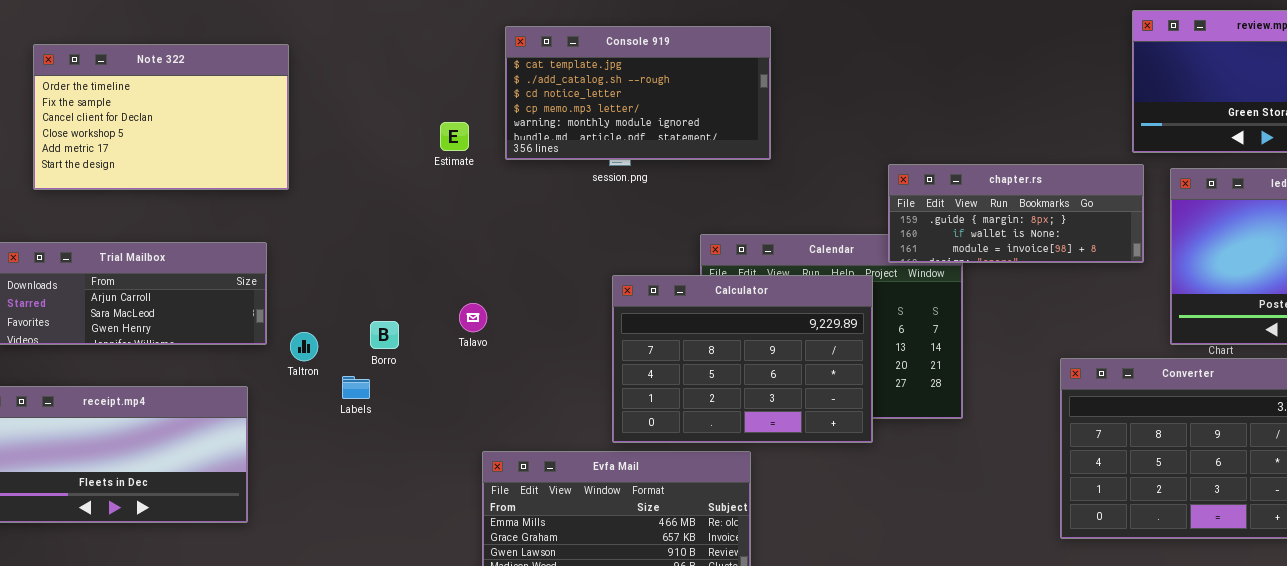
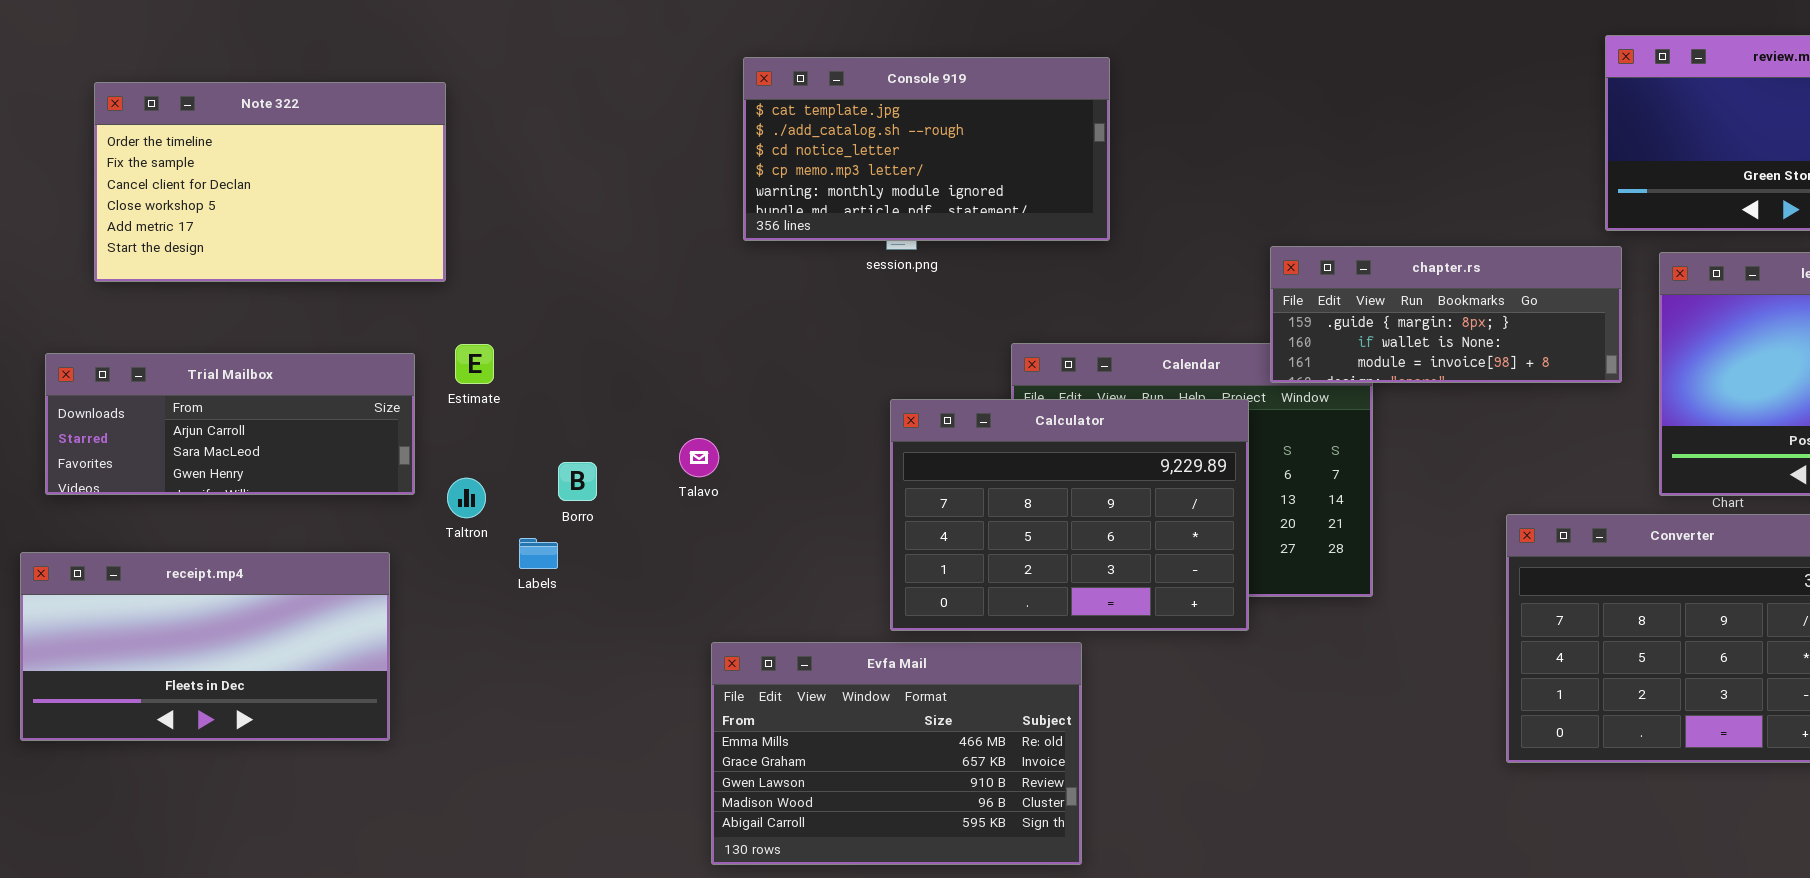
Estimate: [440,122,469,151] -> [455,344,494,384], moved

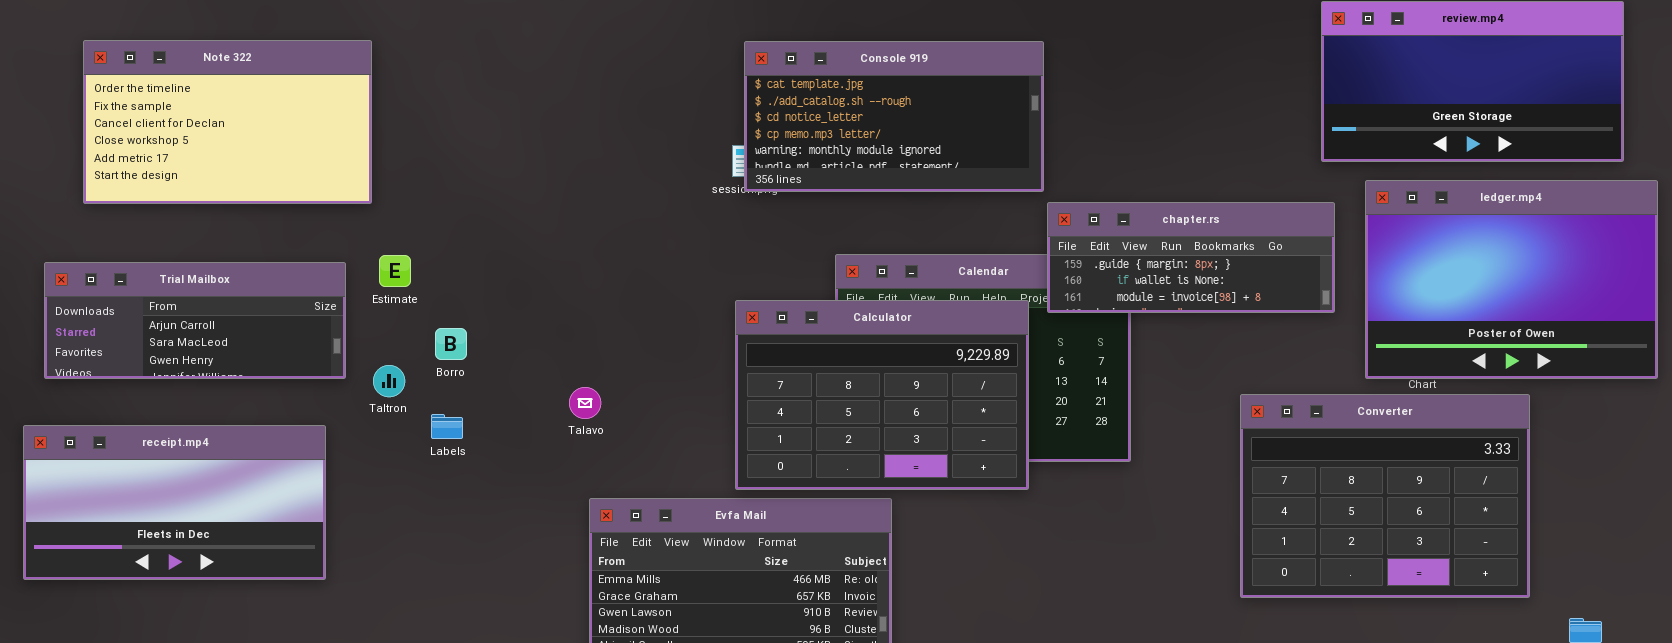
Console 919: [743,57,1110,241] -> [744,41,1044,192], moved
chapter.rs: [1270,246,1622,383] -> [1047,202,1335,313], moved
Talavo: [679,438,719,477] -> [569,387,601,419], moved
Borro: [558,462,597,501] -> [435,328,467,360], moved

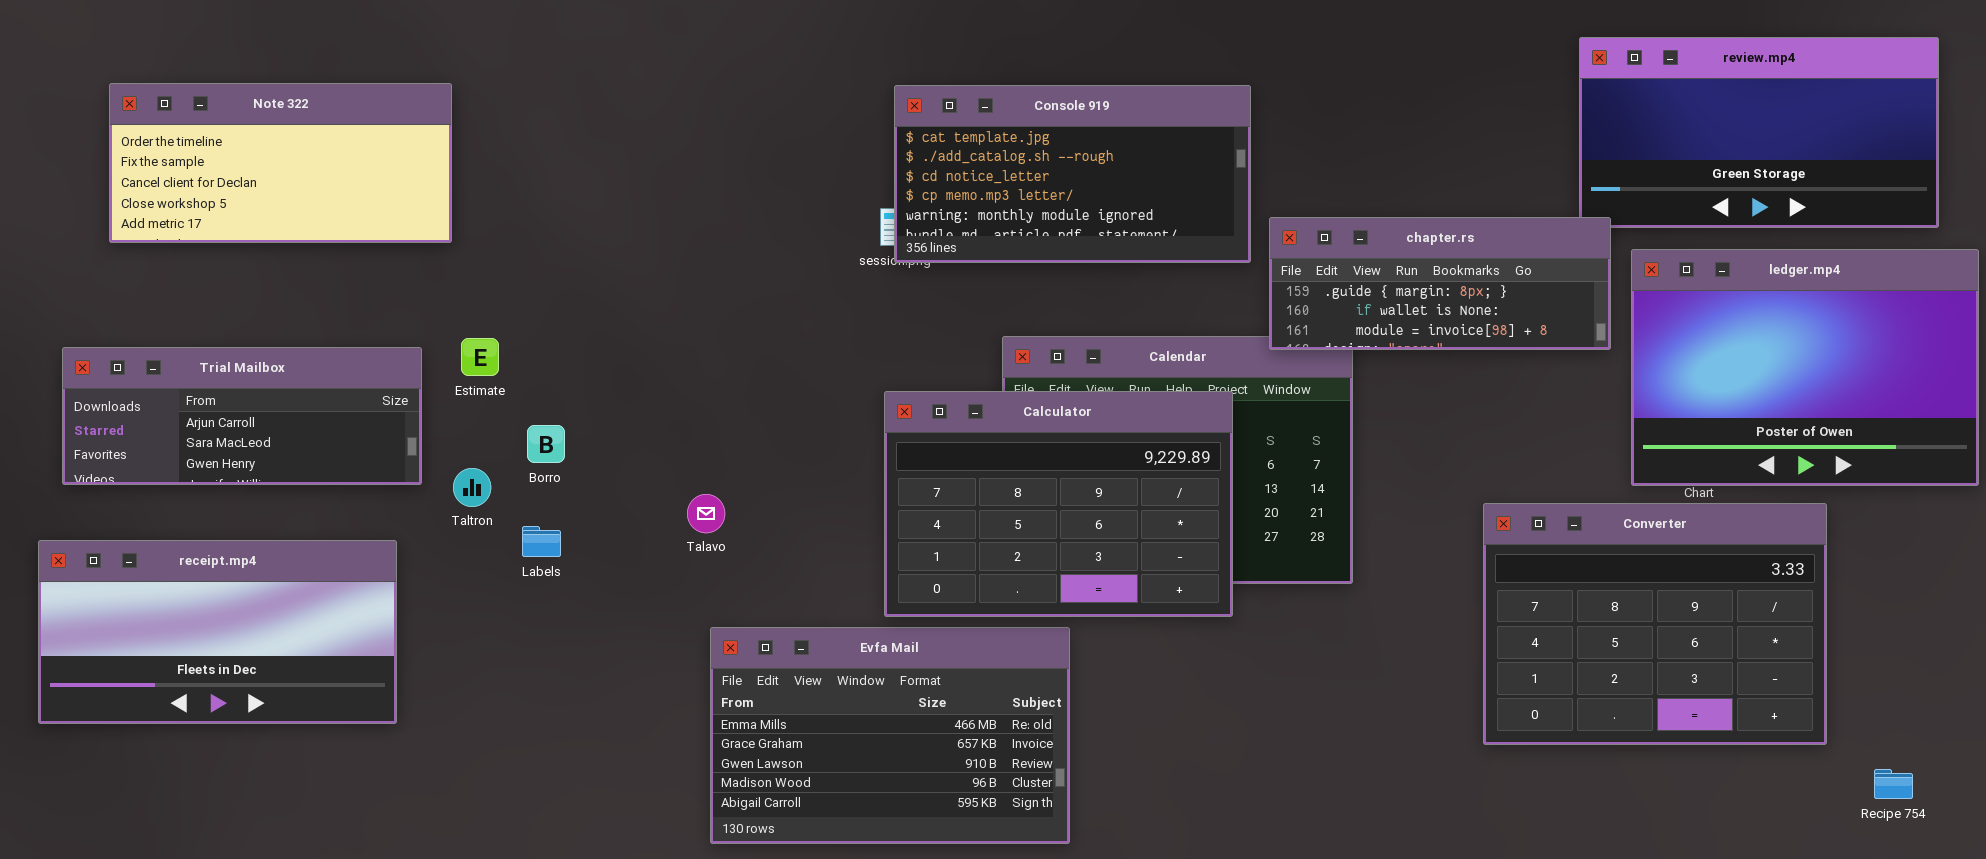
Note 322: [83,40,372,204] -> [109,83,452,243], resized
chapter.rs: [1047,202,1335,313] -> [1269,217,1611,350], moved

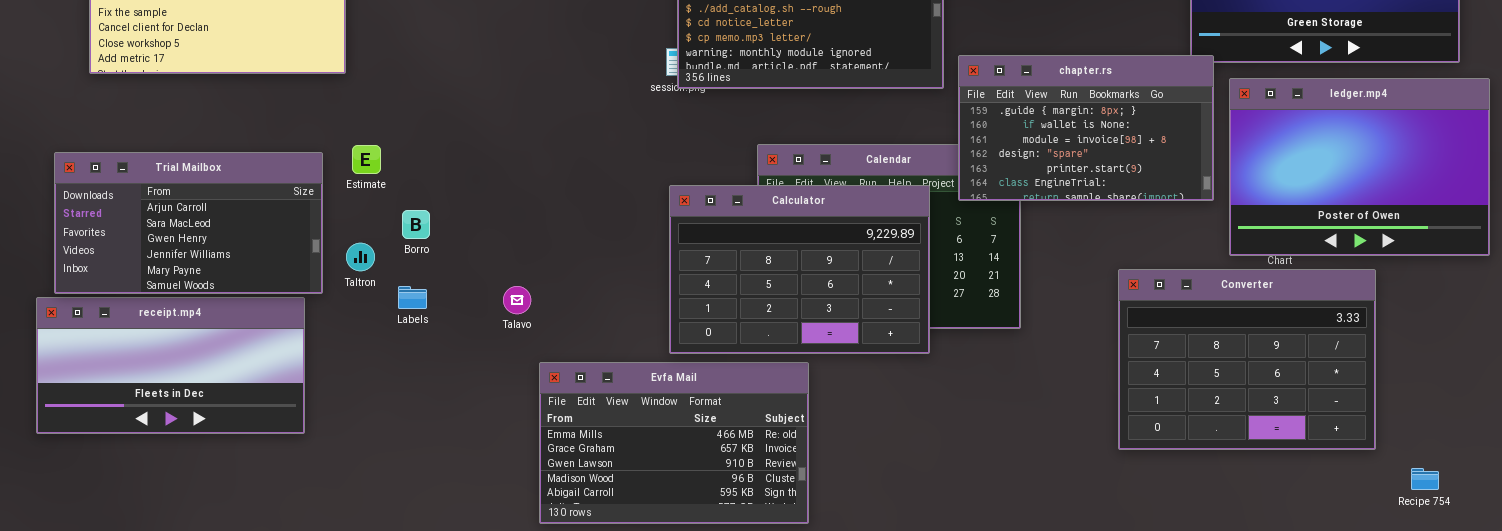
chapter.rs: [1269,217,1611,350] -> [958,55,1214,201], resized
Trial Mailbox: [62,347,422,485] -> [54,152,323,294], resized
Talavo: [687,494,725,533] -> [503,286,531,314], moved

